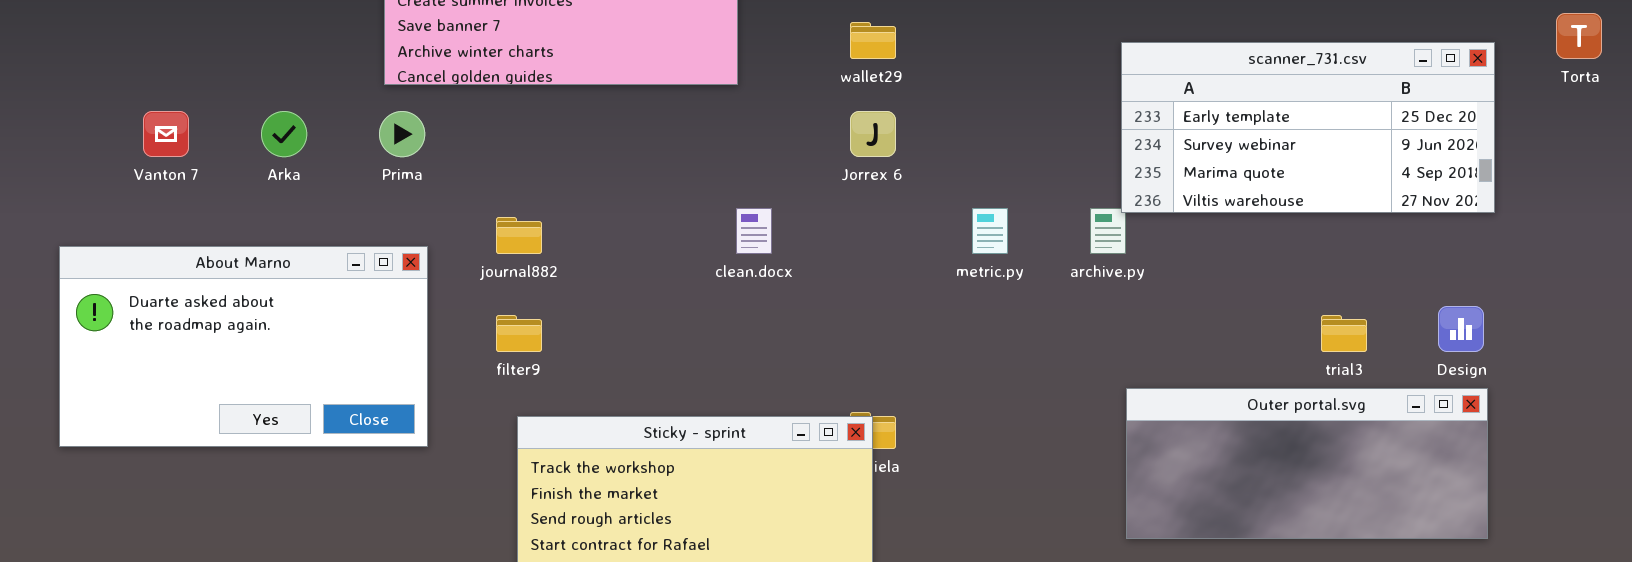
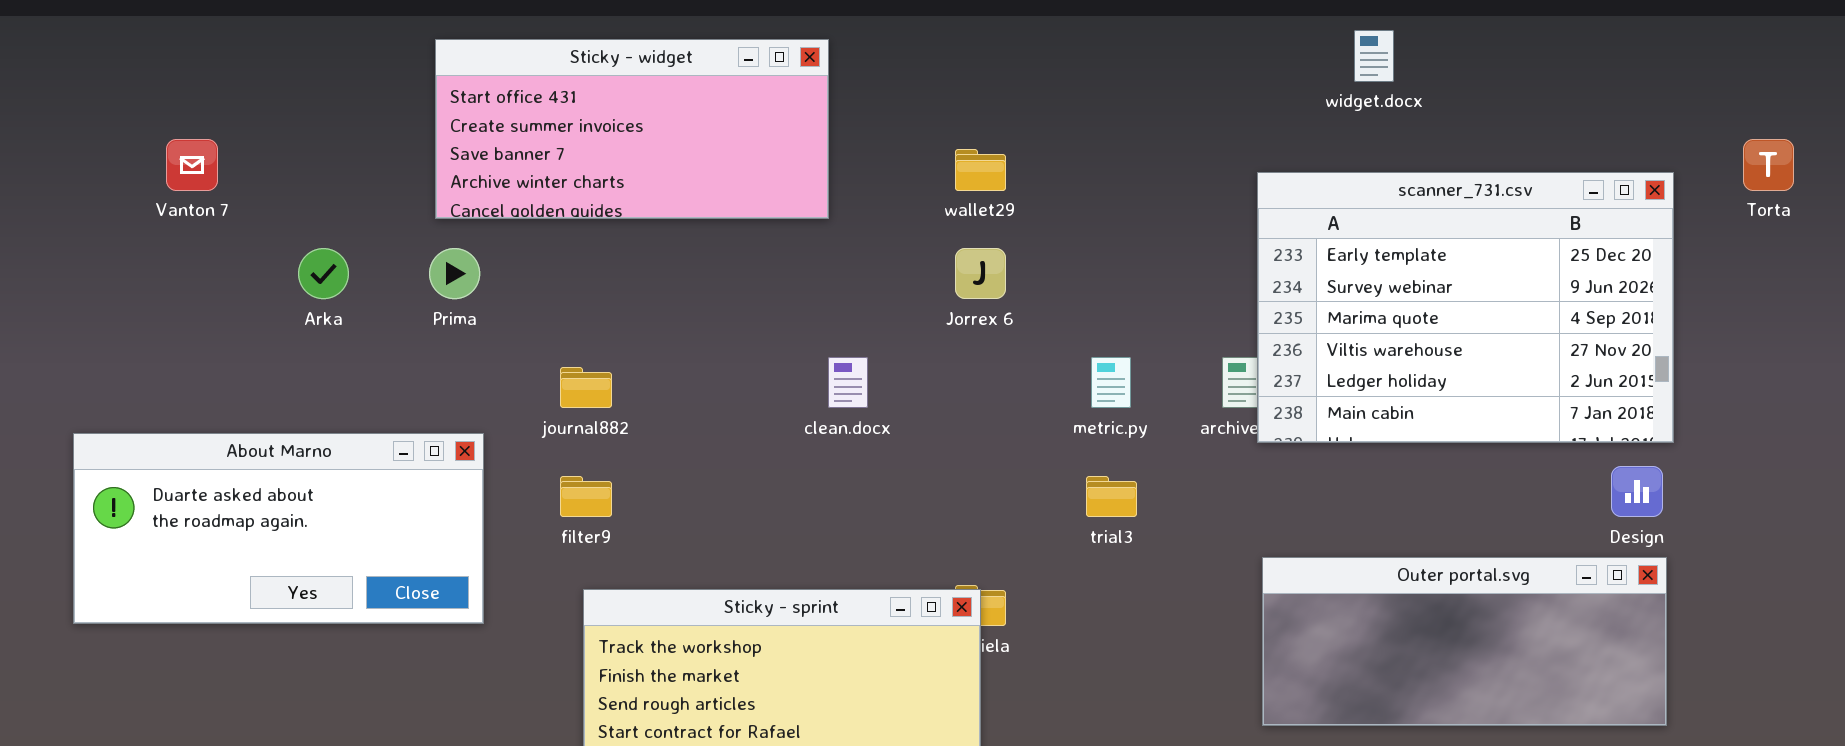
scanner_731.csv: [1121,42,1495,213] -> [1257,172,1674,443], resized
Vanton 7: [143,111,189,157] -> [166,139,218,191], moved
About Marno: [59,246,428,447] -> [73,433,484,624], resized
trial3: [1321,315,1367,352] -> [1086,476,1137,517], moved

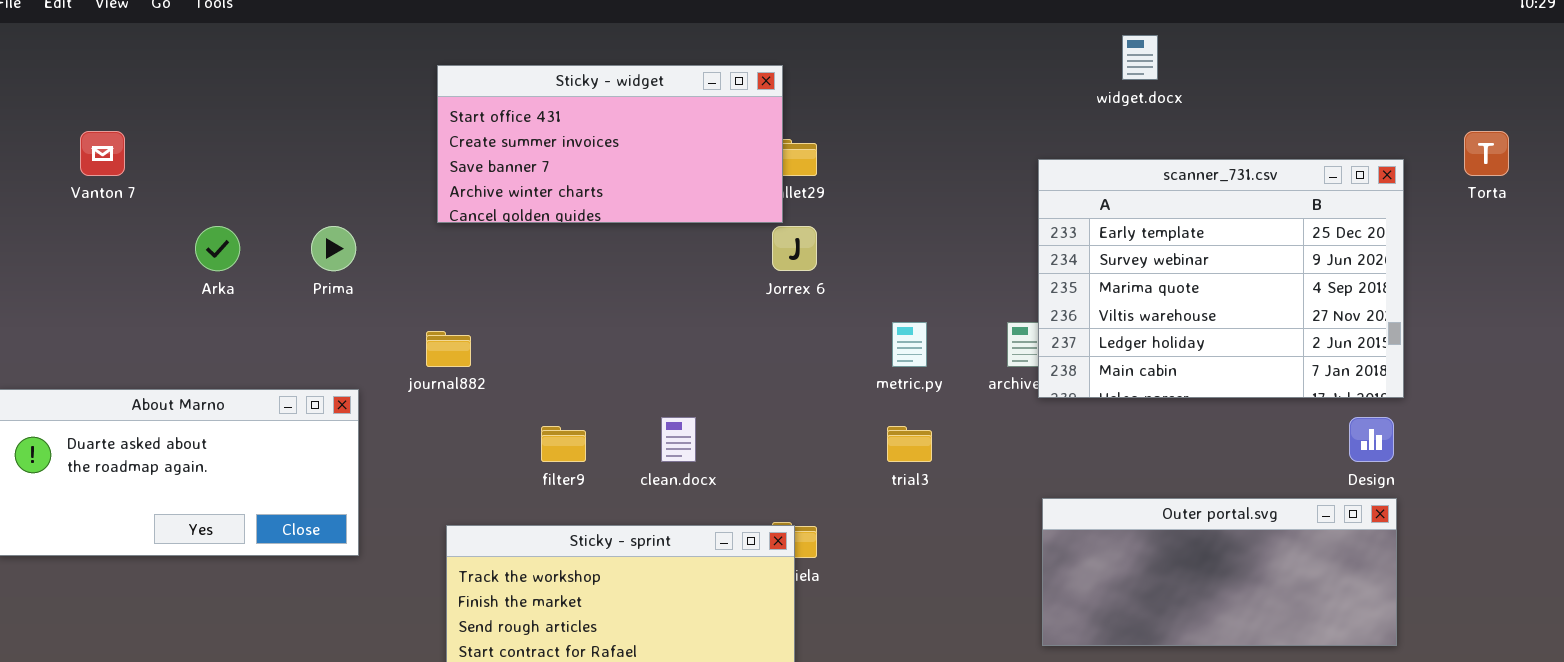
Sticky - widget: [435,39,829,219] -> [437,65,783,223], moved
clean.docx: [828,357,868,408] -> [661,417,696,462], moved
filter9: [560,476,612,517] -> [541,426,586,462], moved

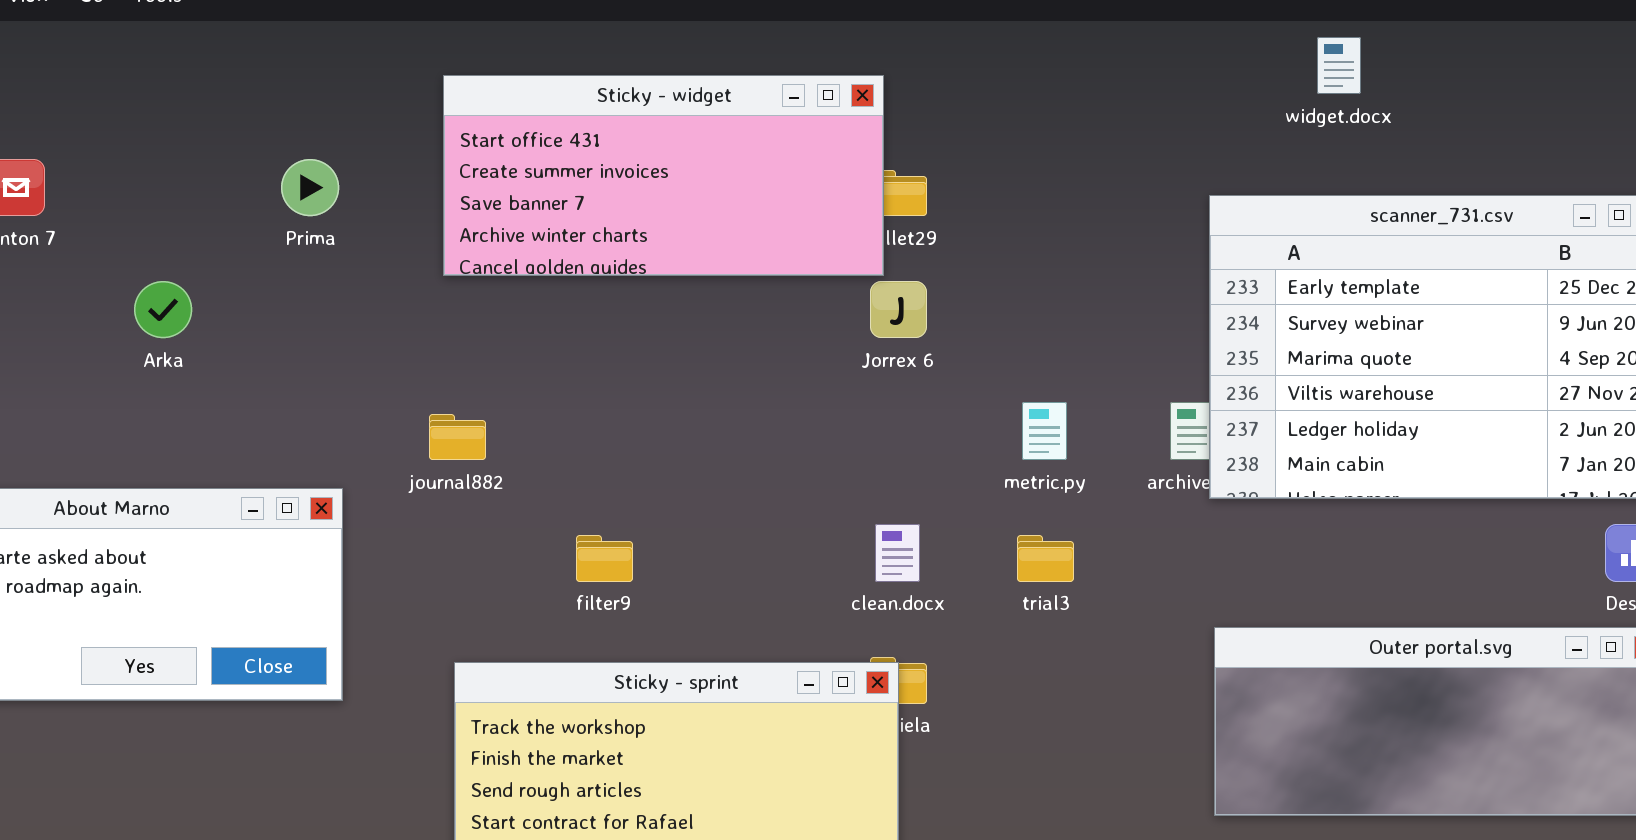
Prima: [311,226,356,271] -> [281,159,339,216], moved
clean.docx: [661,417,696,462] -> [875,524,920,582], moved

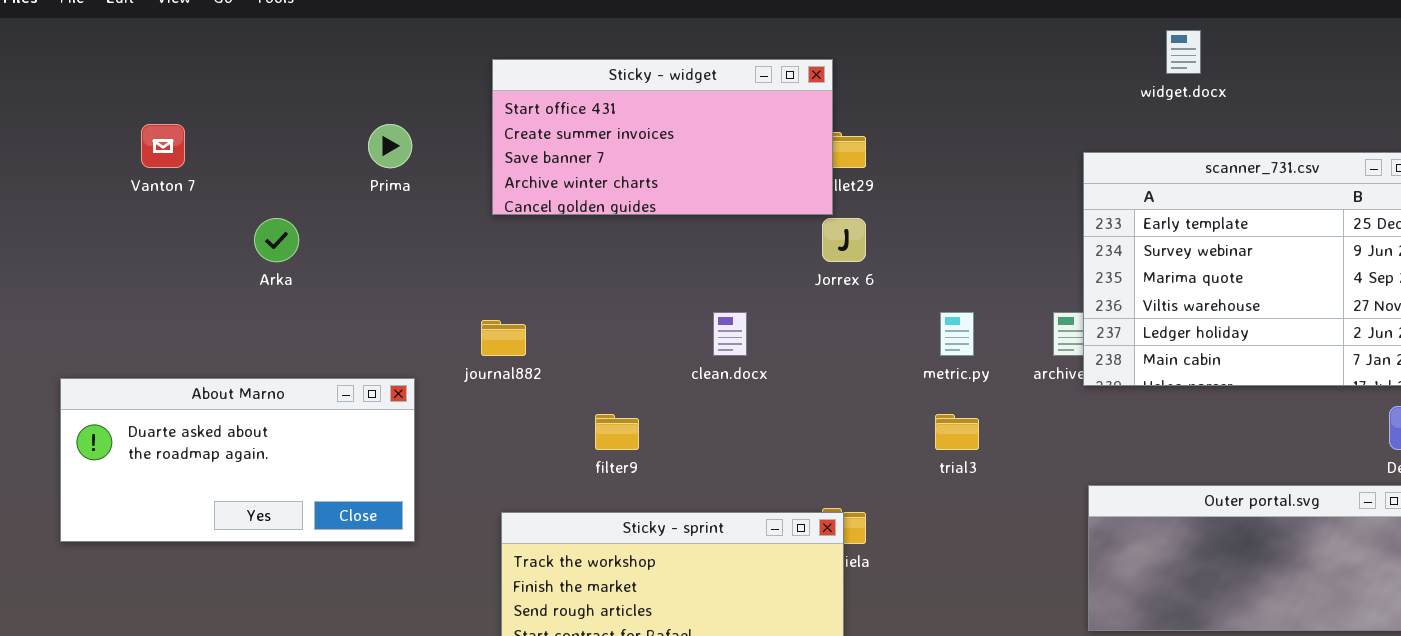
clean.docx: [875,524,920,582] -> [713,312,747,356], moved

